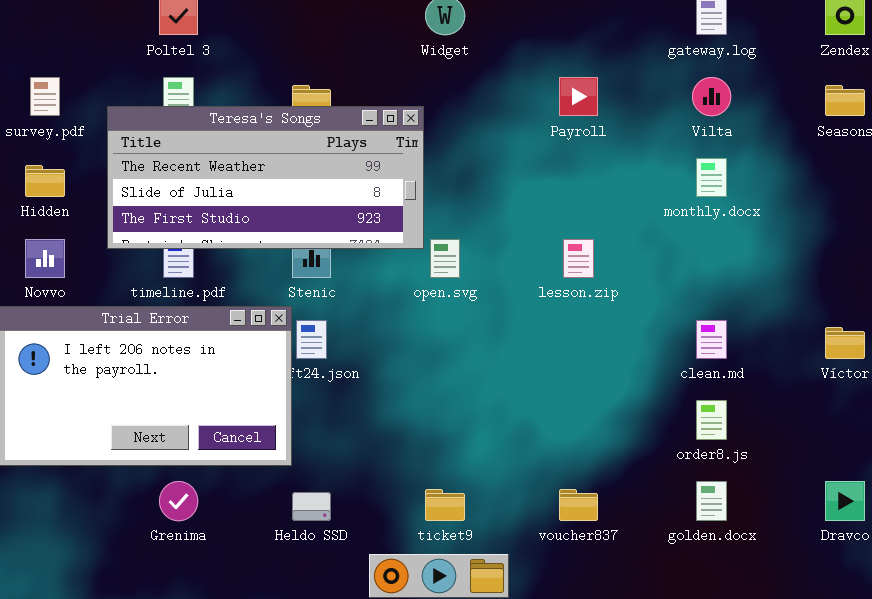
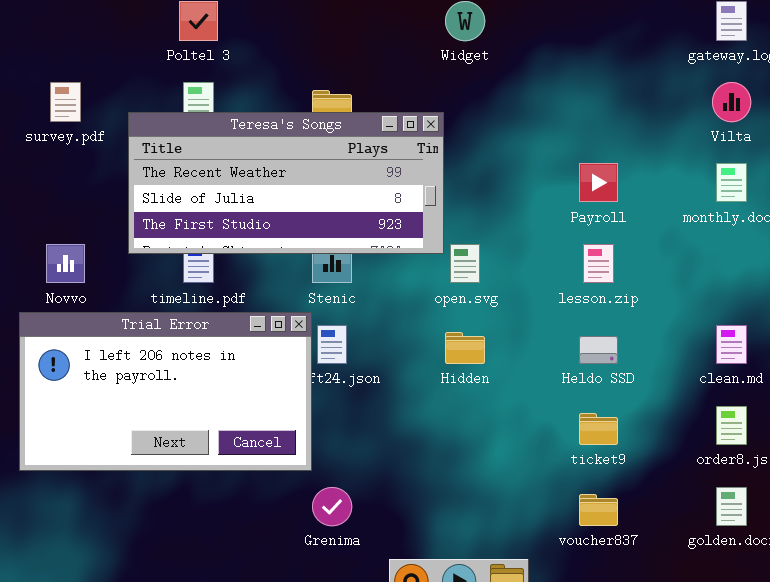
Payroll: [559,77,598,116] -> [579,163,618,202], moved
Hidden: [25,165,65,197] -> [445,332,485,364], moved
Grenima: [159,481,198,521] -> [312,487,352,526], moved
ticket9: [425,489,465,521] -> [579,413,618,445], moved
Heldo SSD: [292,492,331,521] -> [579,336,618,364], moved

